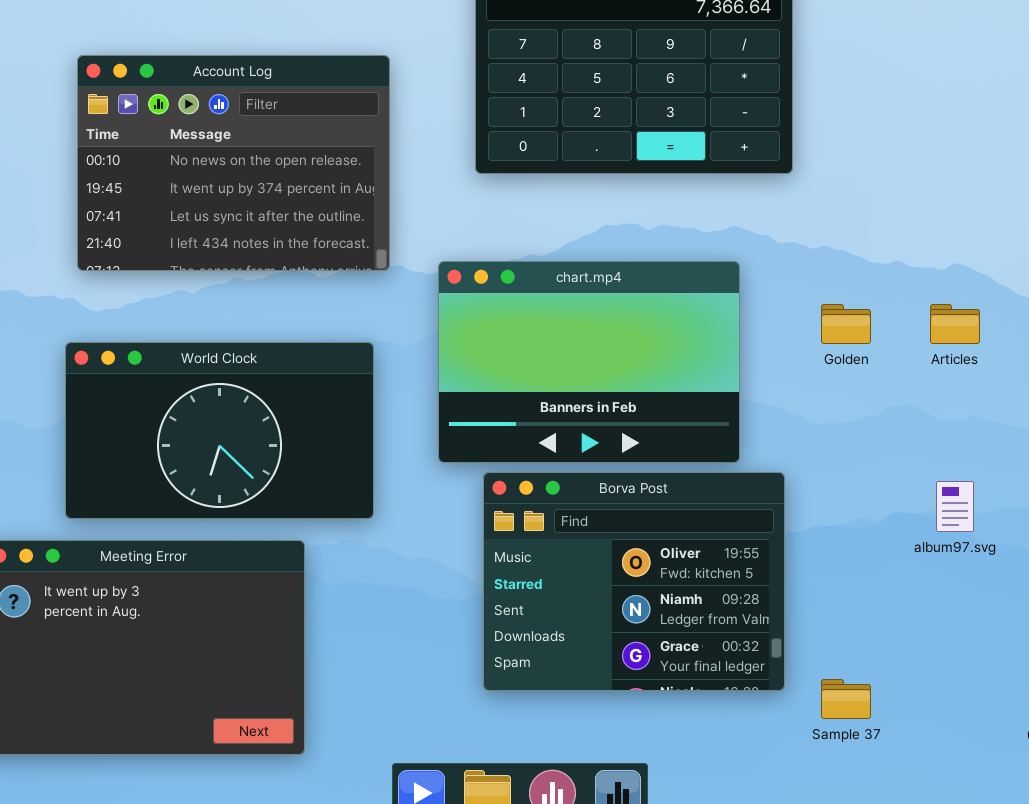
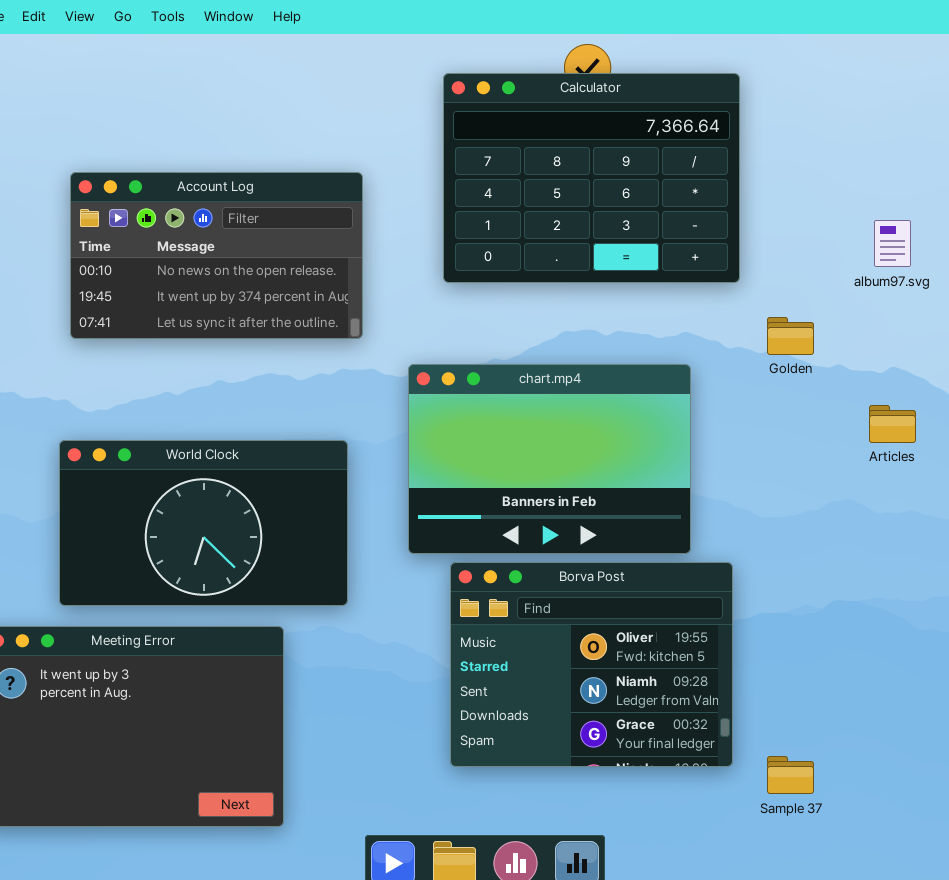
Account Log: [77,55,390,271] -> [70,172,363,339], resized
Golden: [821,304,871,344] -> [767,317,814,355], moved
album97.svg: [936,481,974,532] -> [874,220,911,267], moved

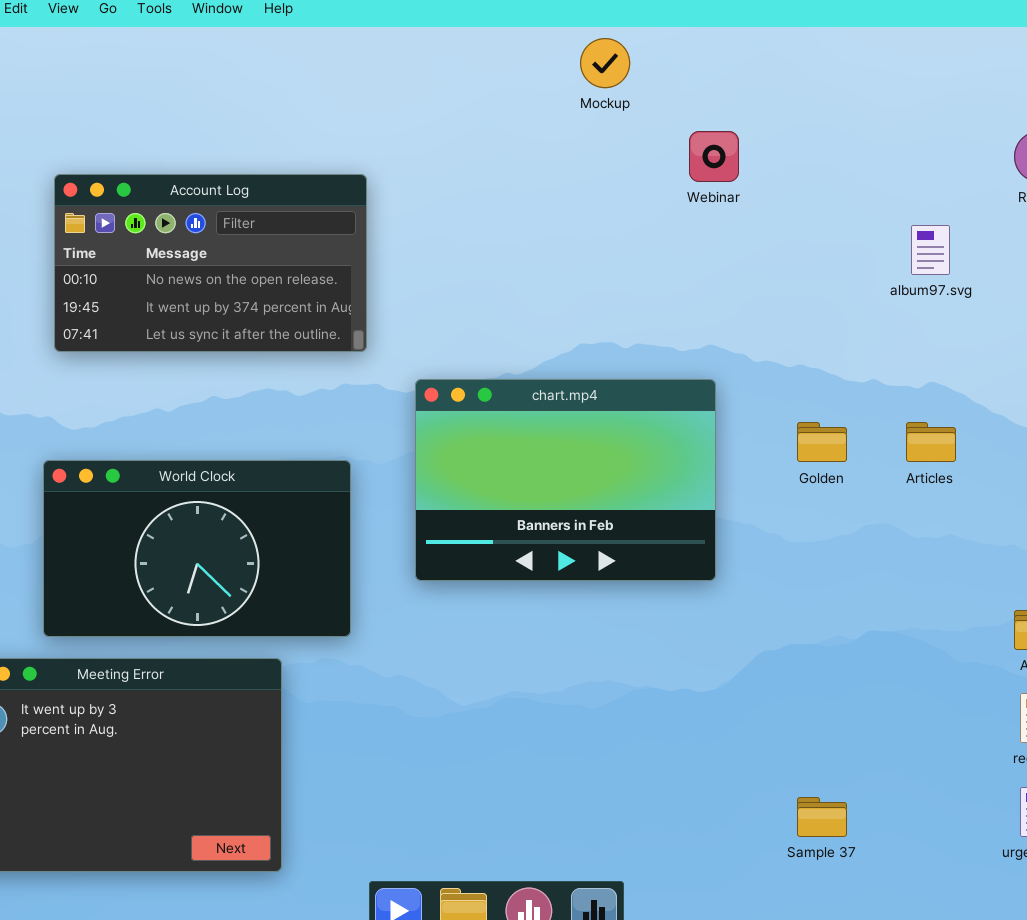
Calculator: [443,73,740,283] -> none, closed
Golden: [767,317,814,355] -> [797,422,847,462], moved
Borva Post: [450,562,733,767] -> none, closed

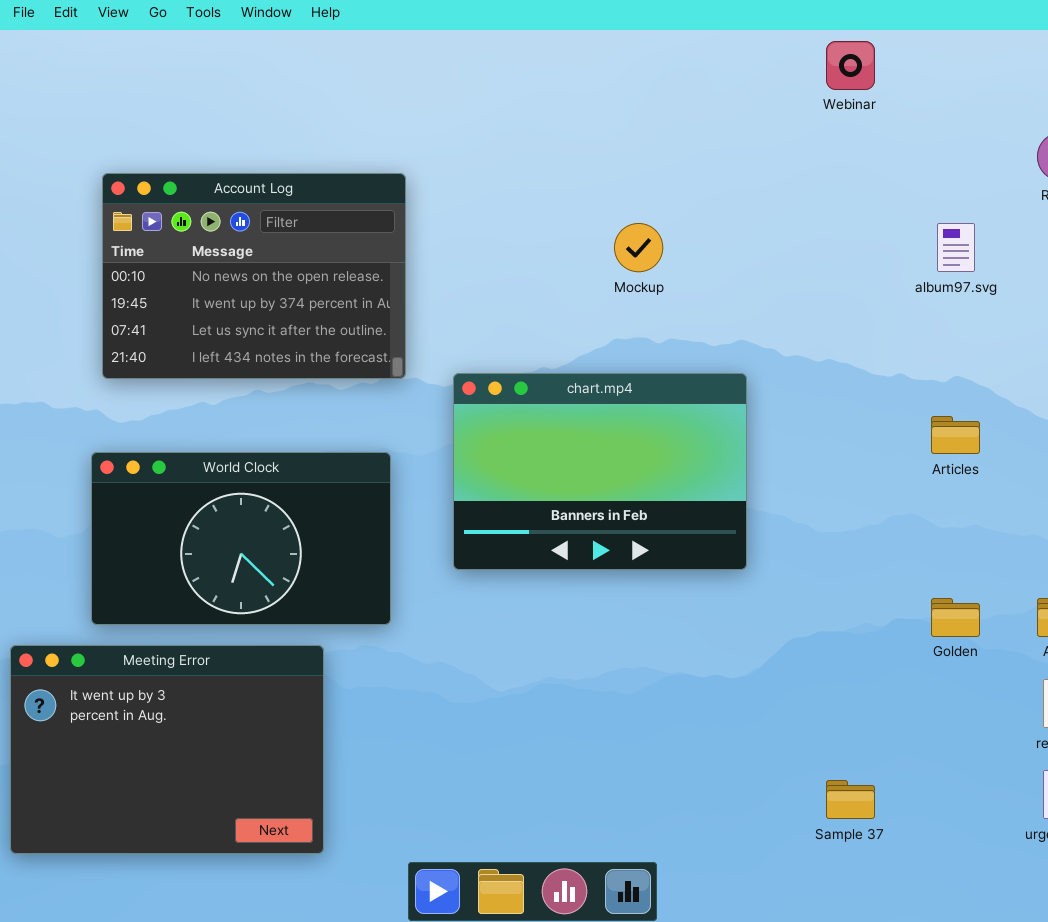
Mockup: [580,38,630,88] -> [614,223,663,272], moved
Webinar: [689,131,739,182] -> [826,41,875,90], moved
Account Log: [54,174,367,352] -> [102,173,406,379], resized
Golden: [797,422,847,462] -> [931,598,980,637], moved

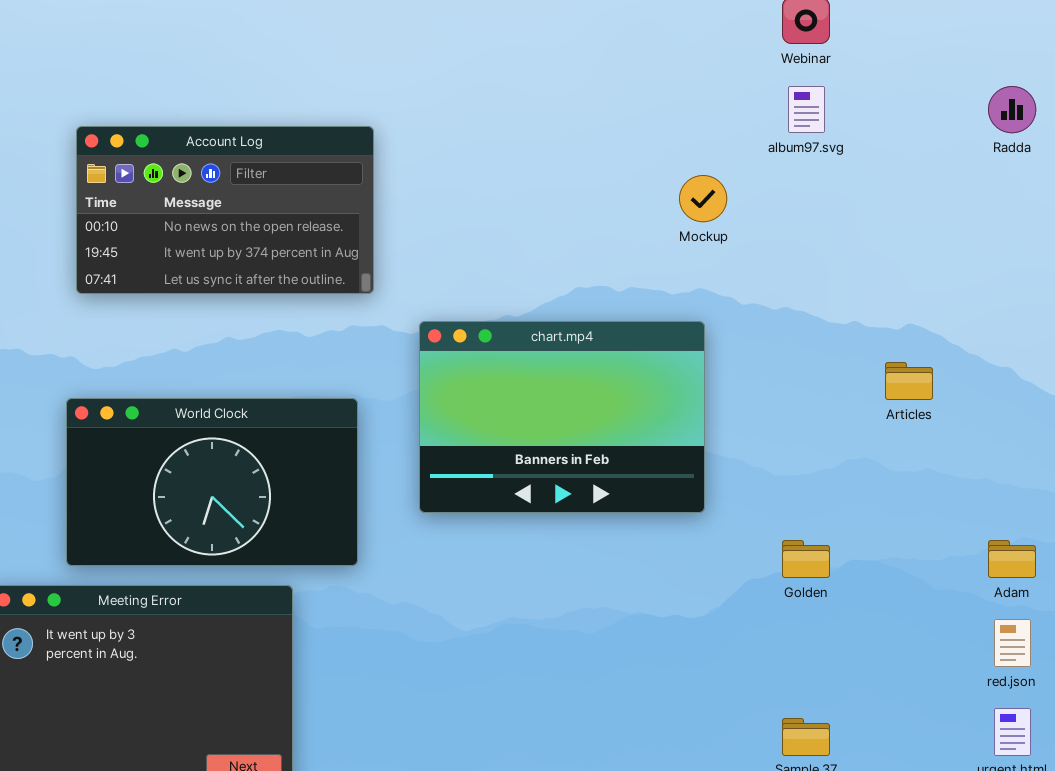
Account Log: [102,173,406,379] -> [76,126,374,294], resized
Mockup: [614,223,663,272] -> [679,175,727,222], moved
album97.svg: [937,223,975,272] -> [788,86,825,133], moved
Golden: [931,598,980,637] -> [782,540,830,578], moved

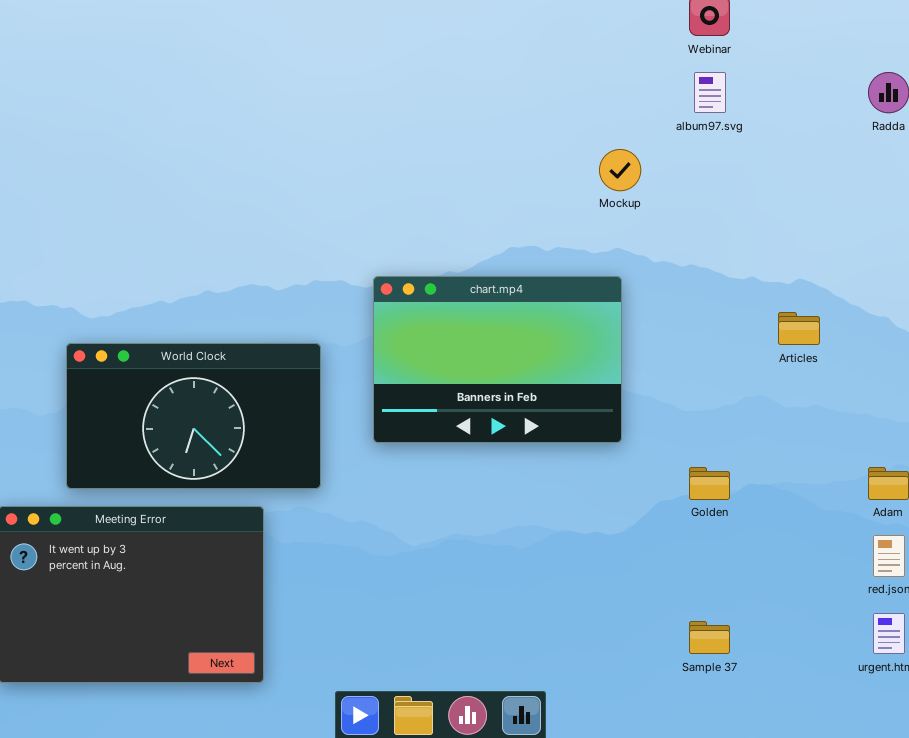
Account Log: [76,126,374,294] -> none, closed

